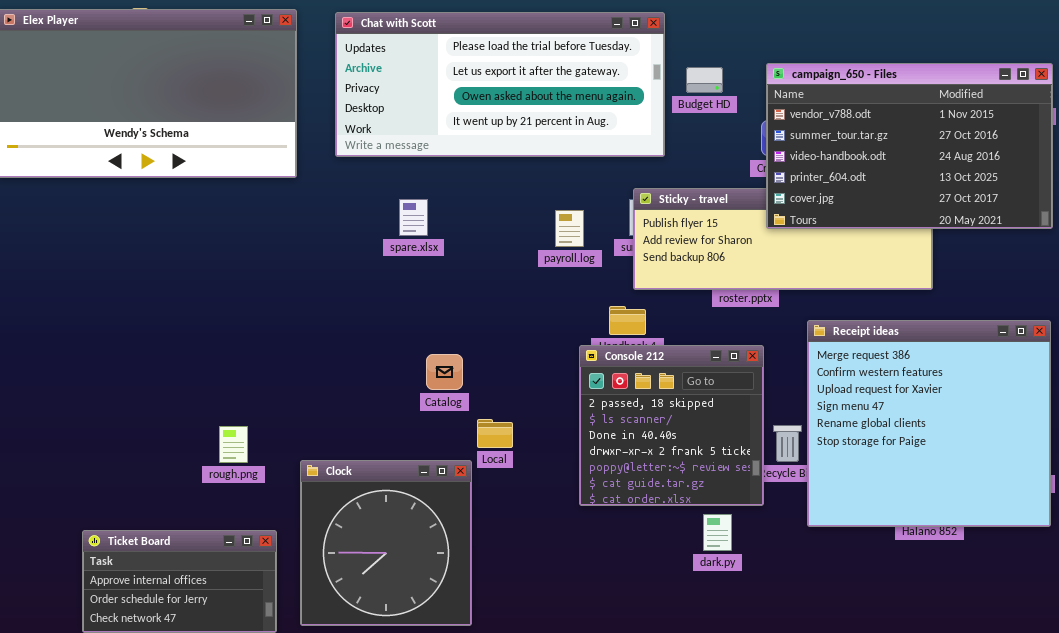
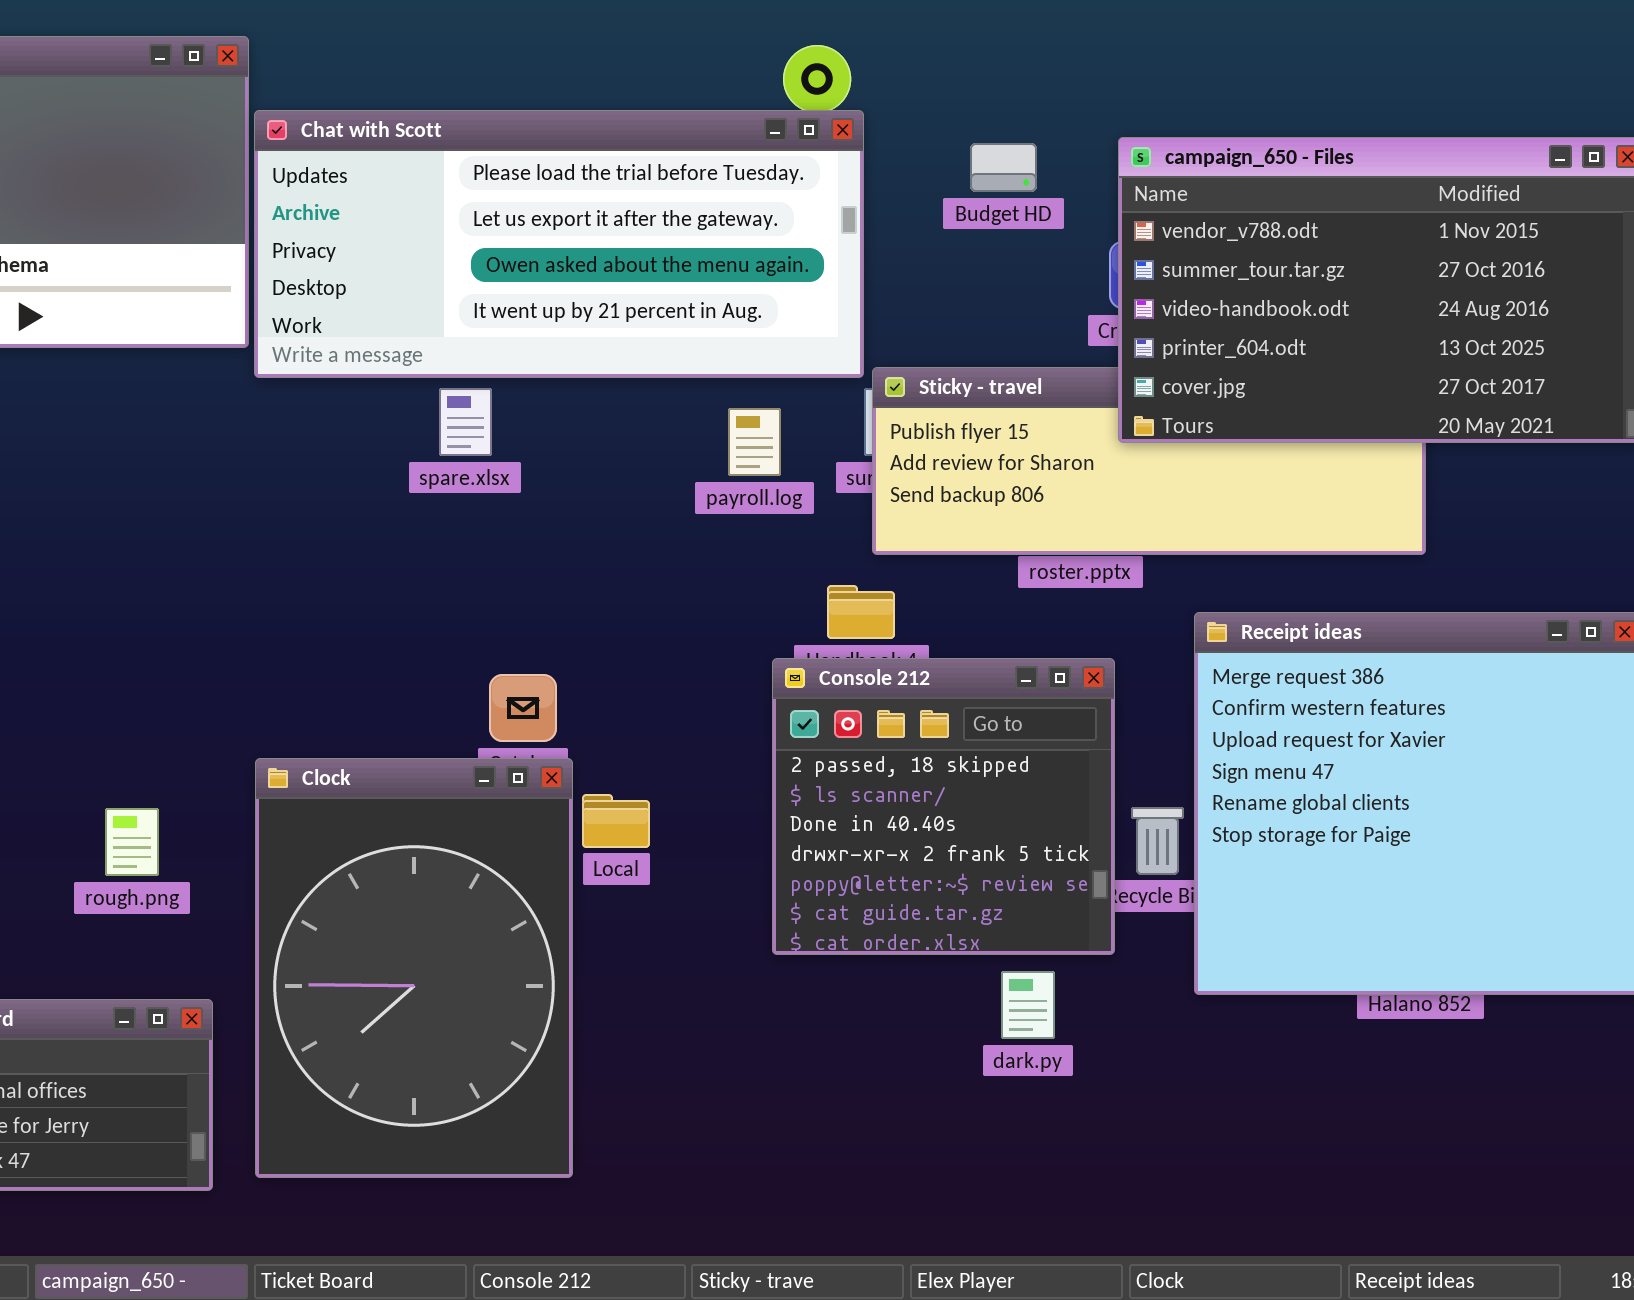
Chat with Scott: [335,12,665,157] -> [254,110,864,378], moved
Clock: [300,460,472,626] -> [255,758,573,1178], resized

